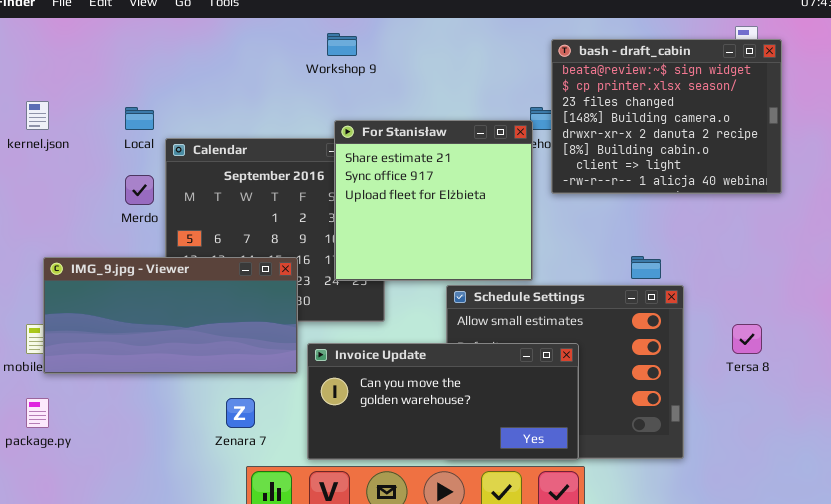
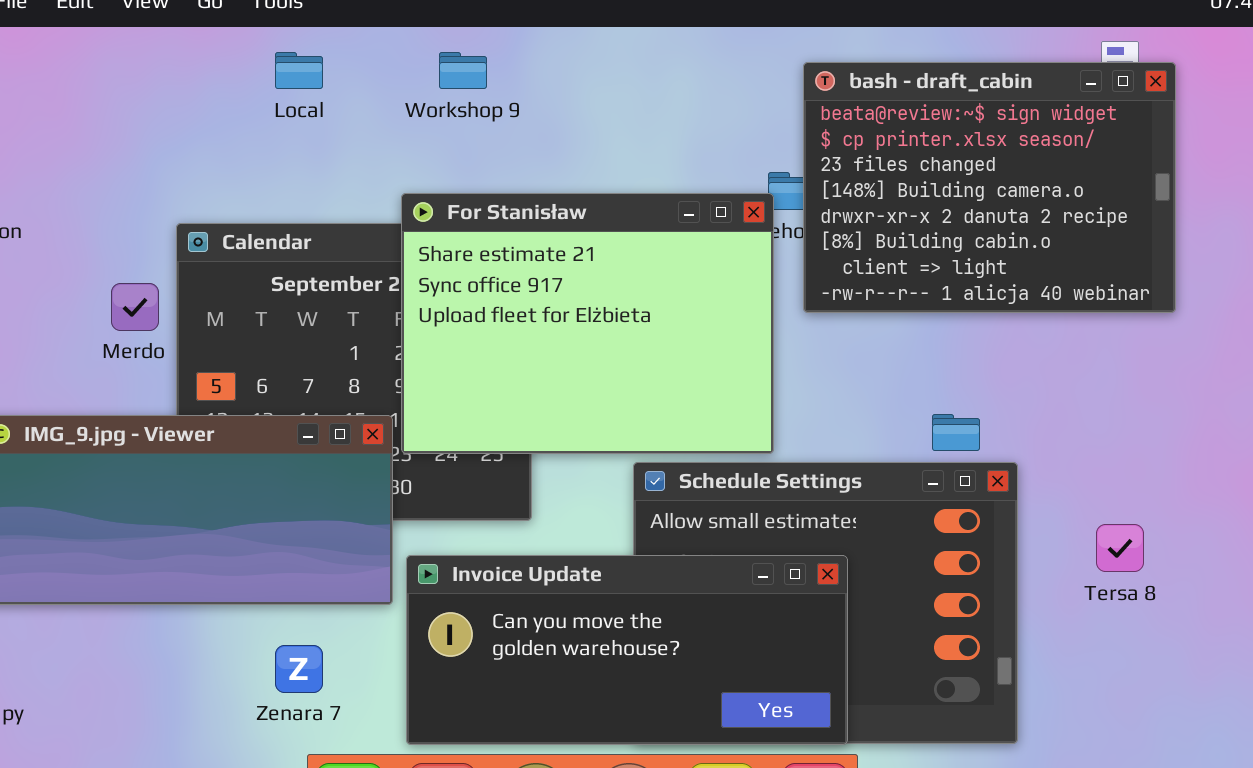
Local: [125,107,154,130] -> [275,52,323,89], moved
For Stanisław: [334,120,533,281] -> [401,193,774,454], resized

